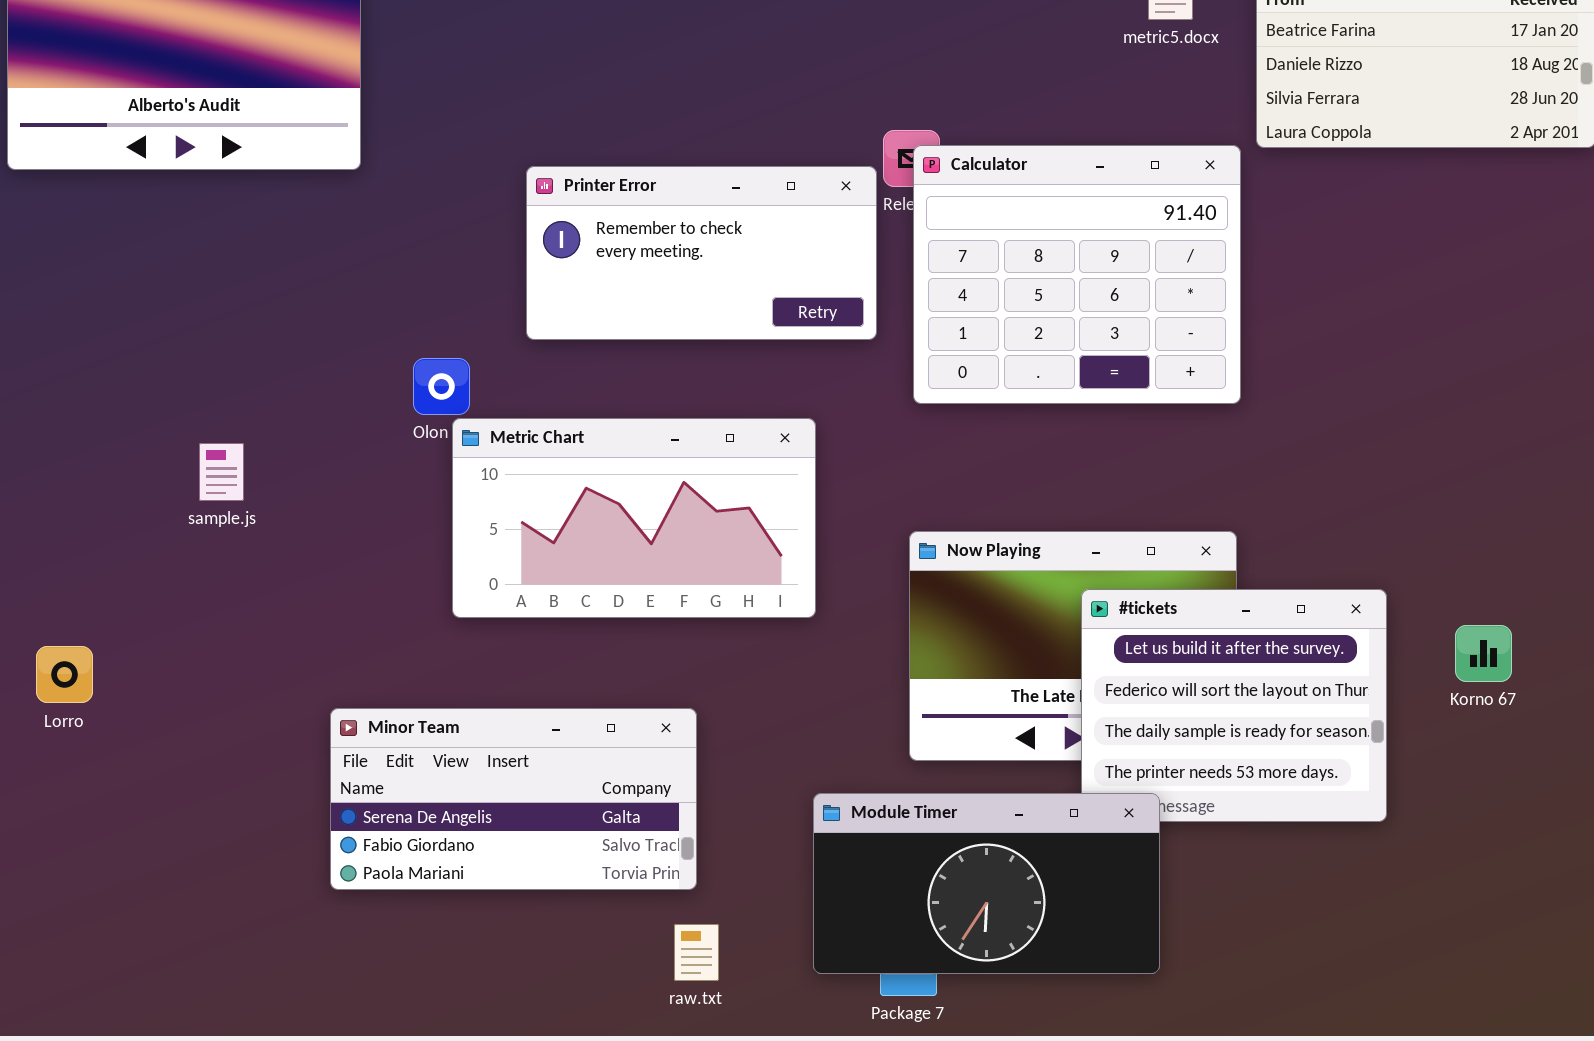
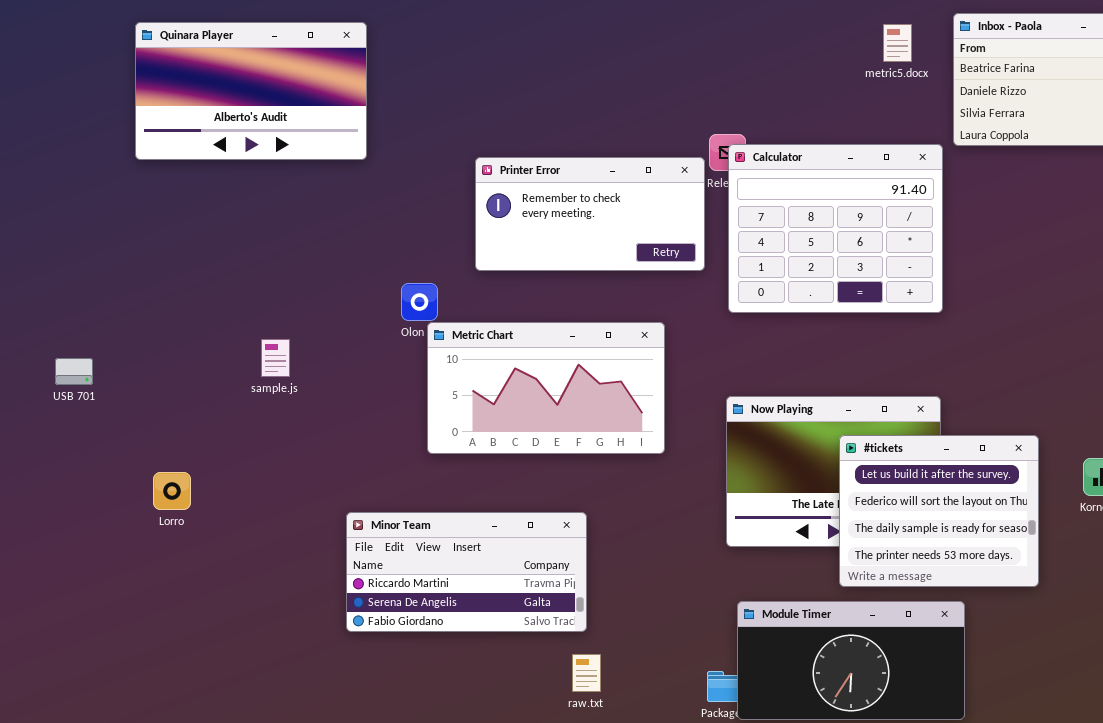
Minor Team: [330,708,697,890] -> [346,512,587,632], scrolled up 1 row
Module Timer: [813,793,1160,974] -> [737,601,965,720], moved

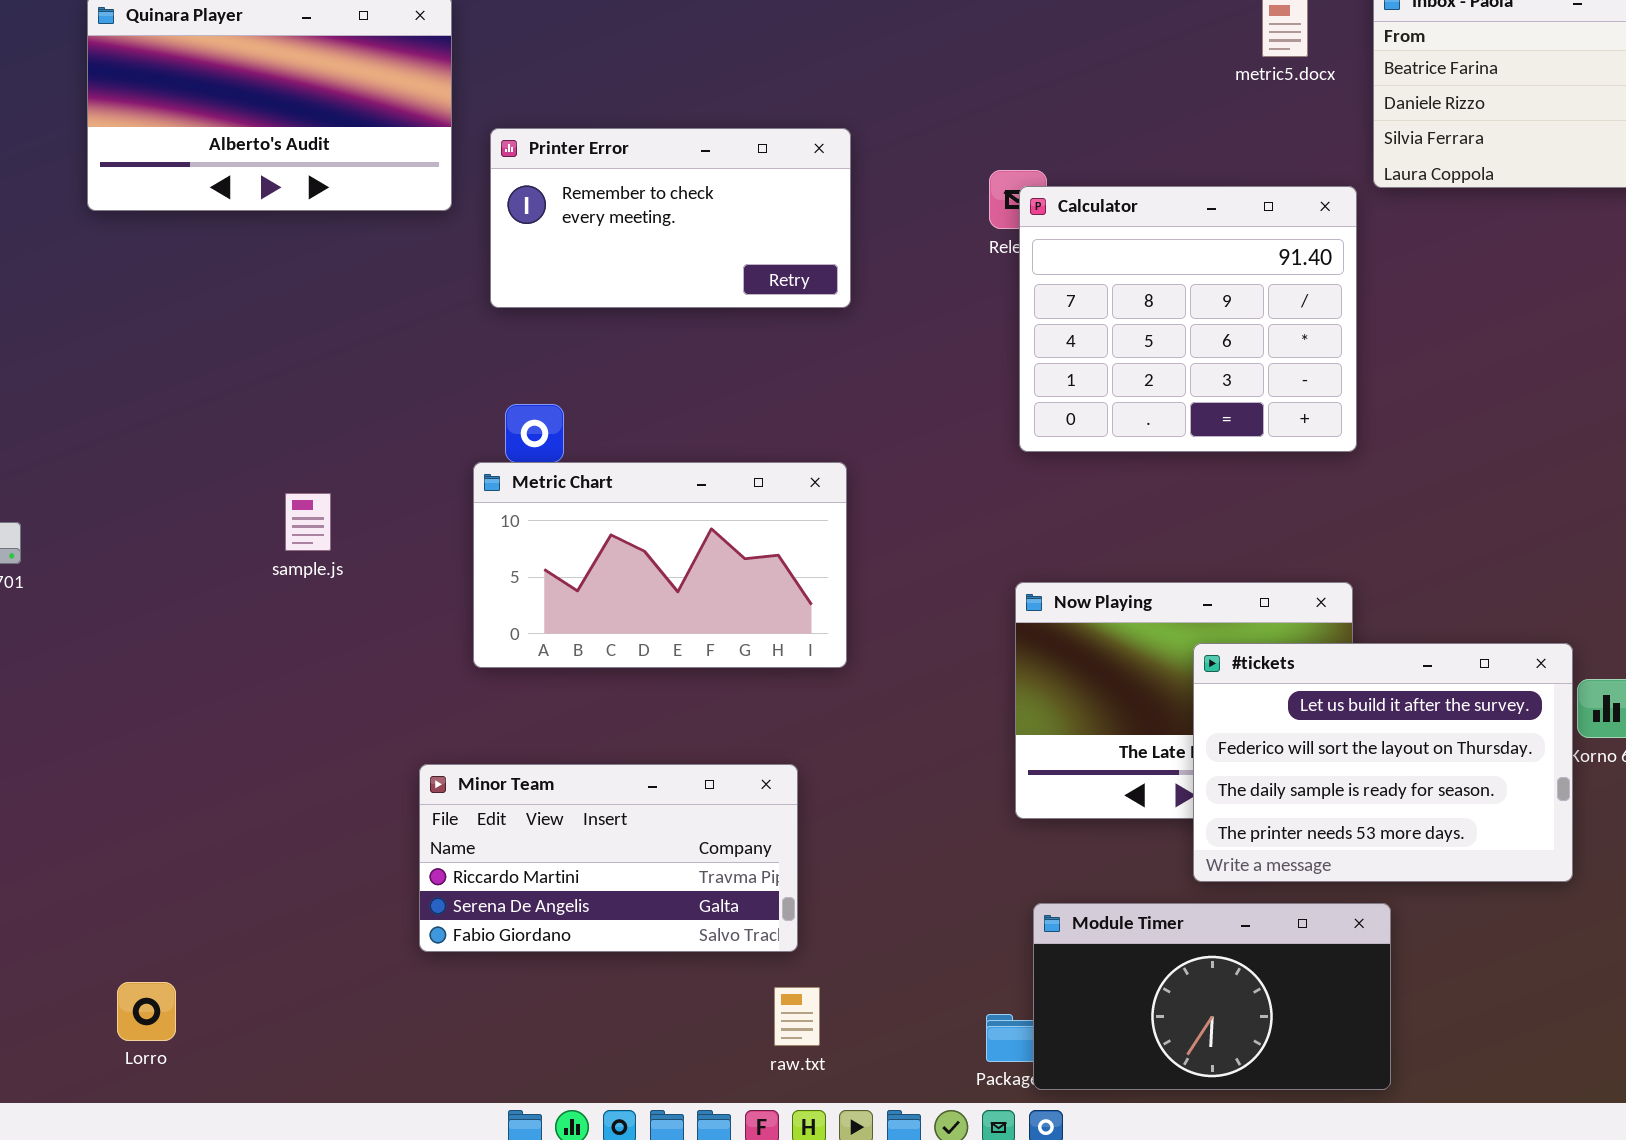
Printer Error: [475,157,705,271] -> [490,128,851,308], moved
Metric Chart: [427,322,665,454] -> [473,462,847,668], moved
#tickets: [839,435,1039,587] -> [1193,643,1573,882], resized
Lorro: [153,472,191,510] -> [117,982,176,1041], moved

